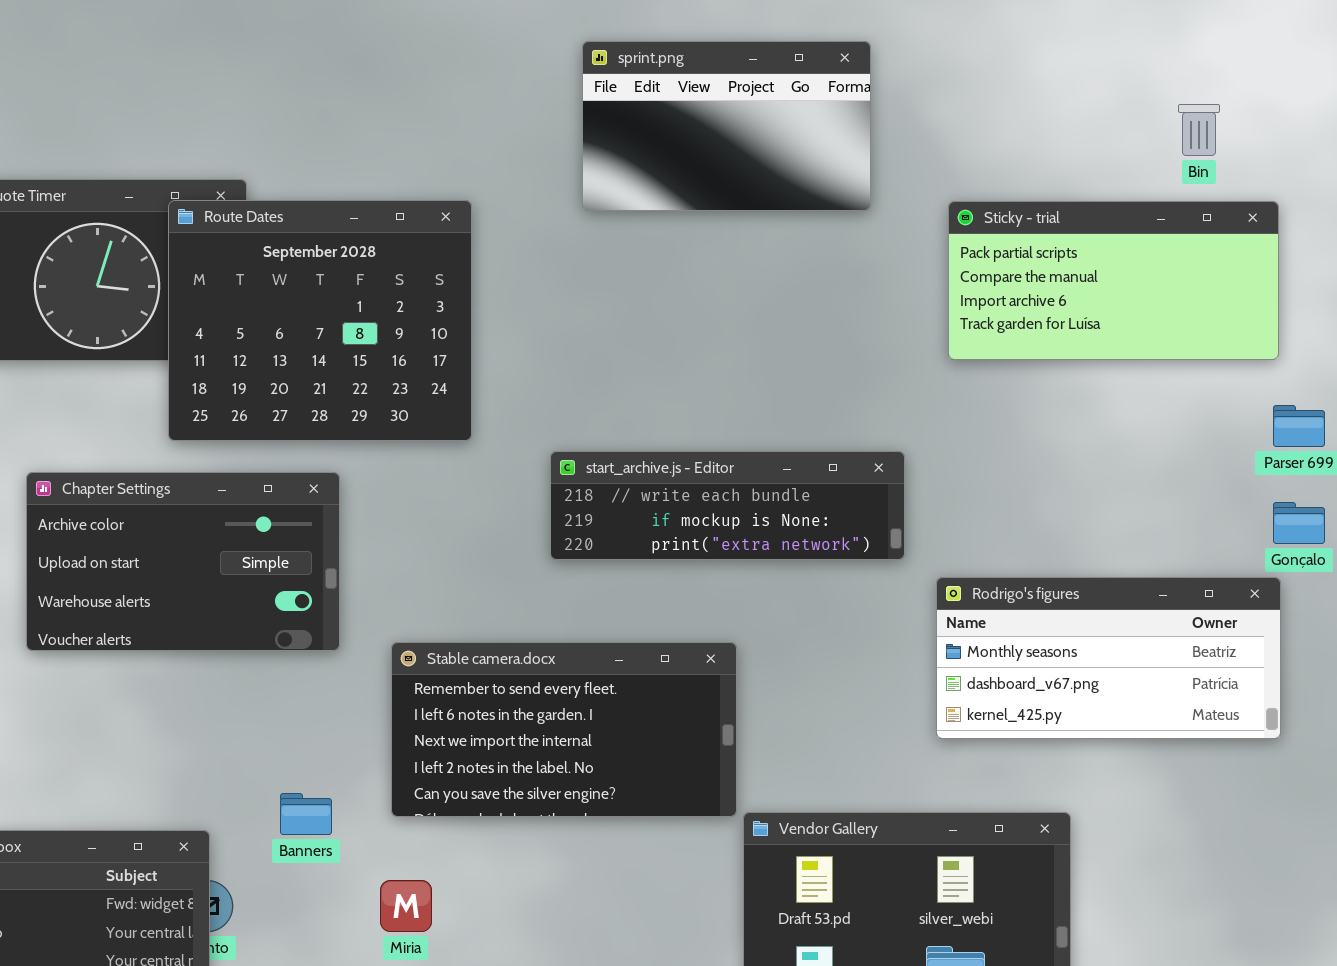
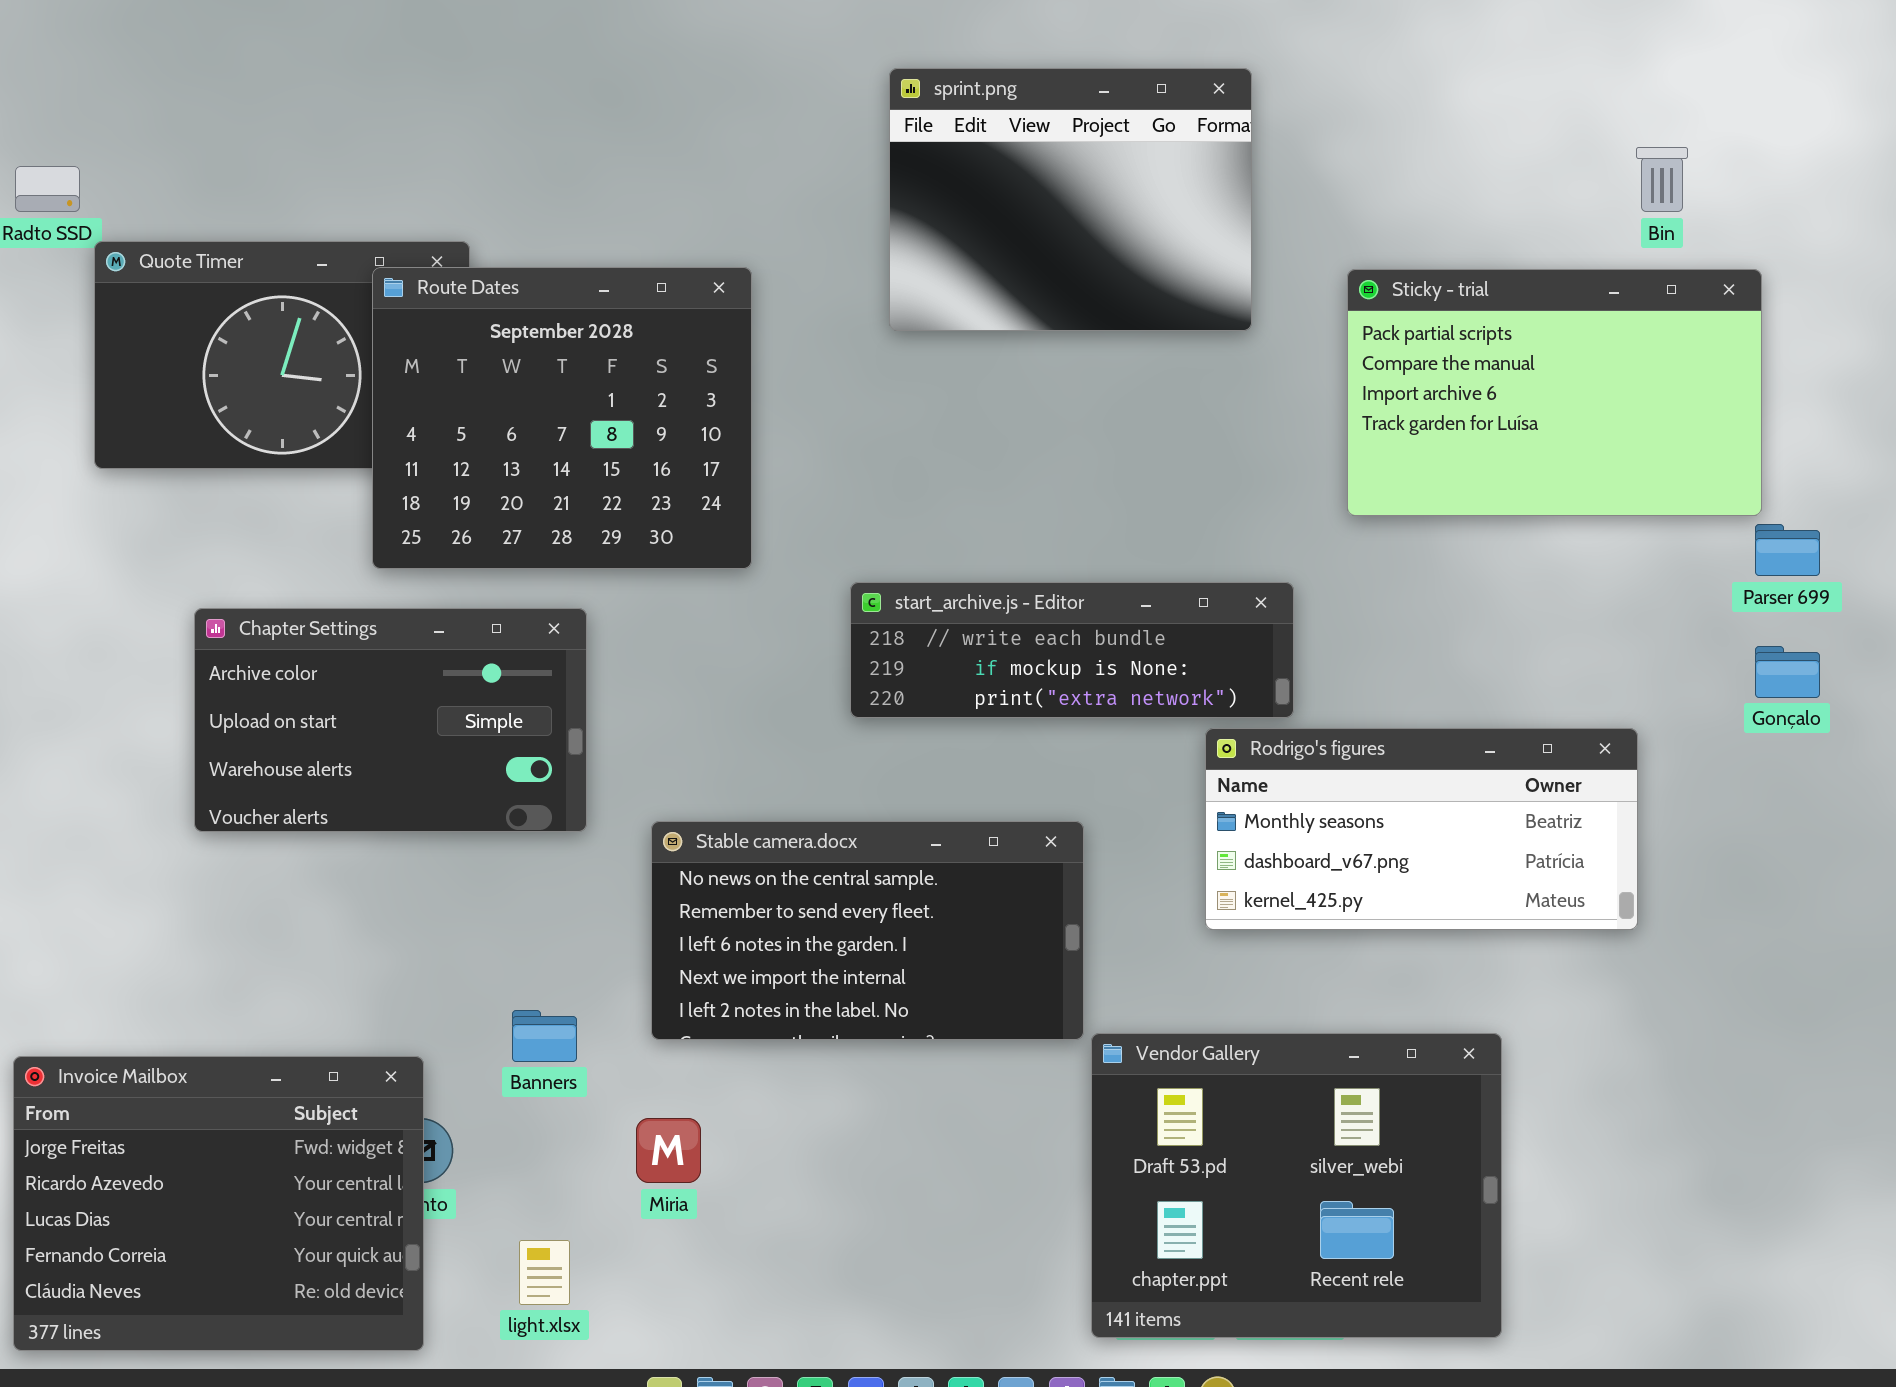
sprint.png: [582,41,871,211] -> [889,68,1252,331], resized
Sticky - trial: [948,201,1279,360] -> [1347,269,1762,516], resized
Rodrigo's figures: [936,577,1281,739] -> [1205,728,1638,930], moved
Stable camera.docx: [391,642,737,817] -> [651,821,1084,1040], scrolled up 1 row

